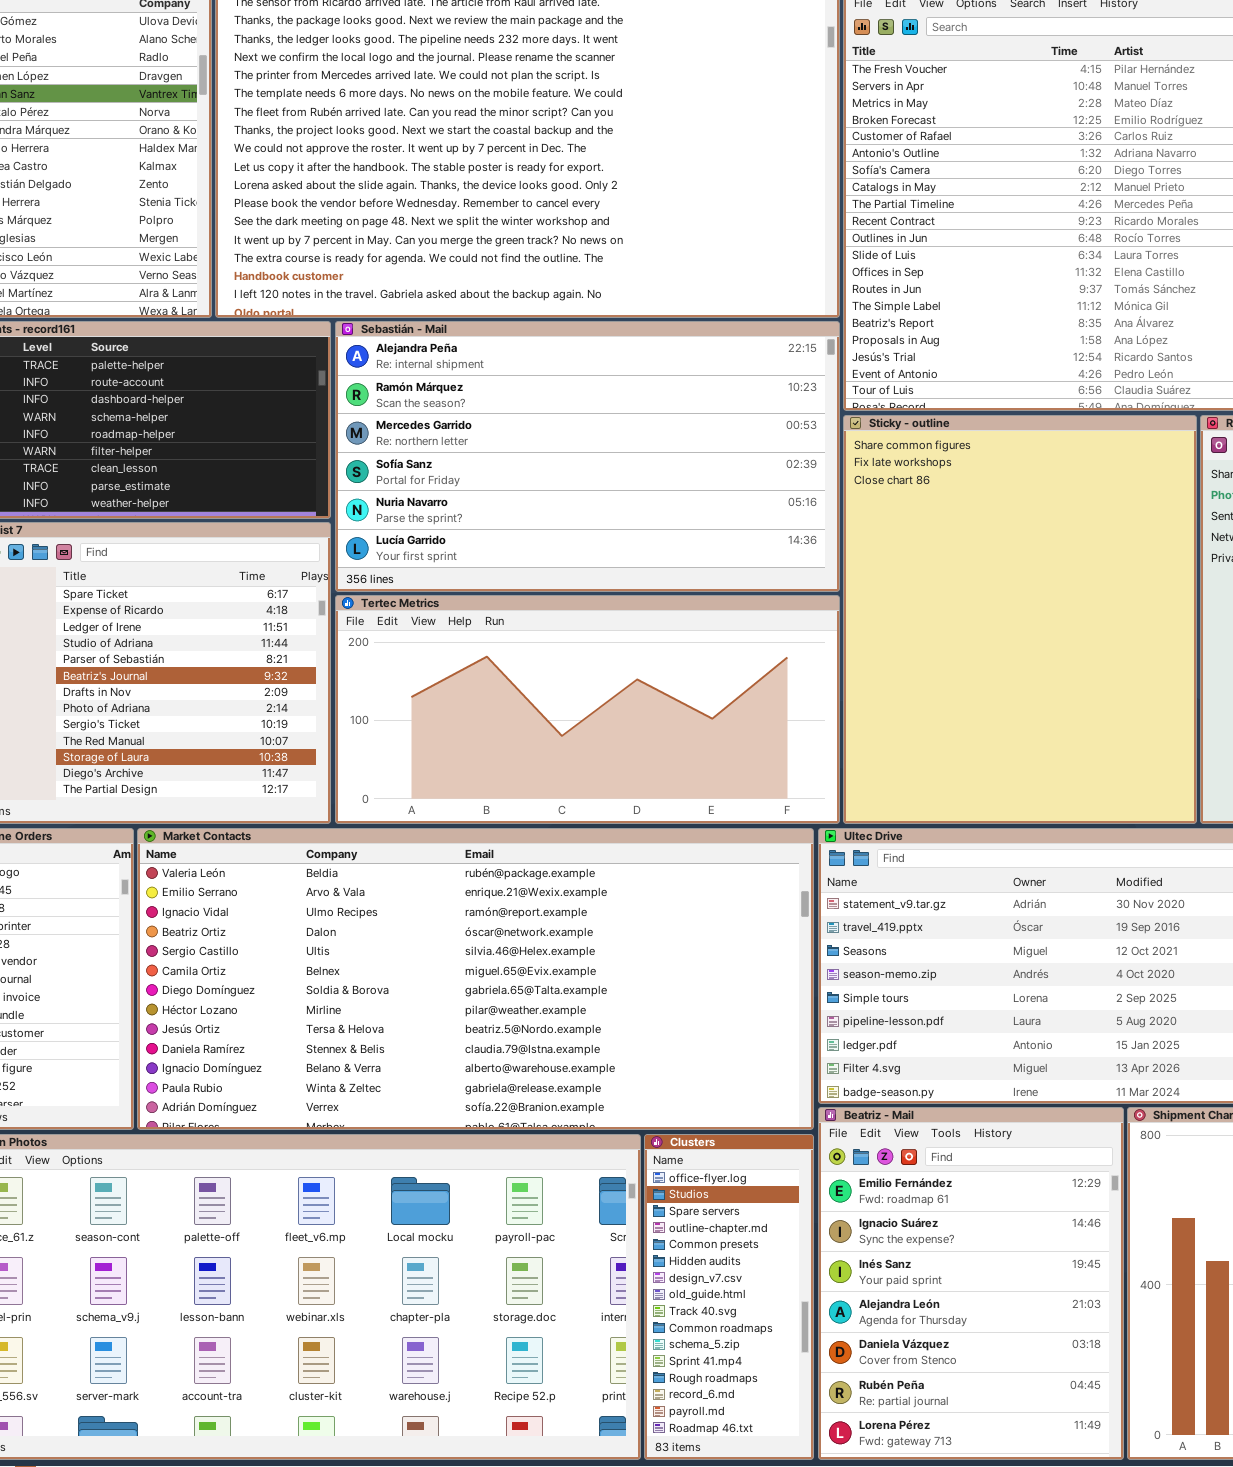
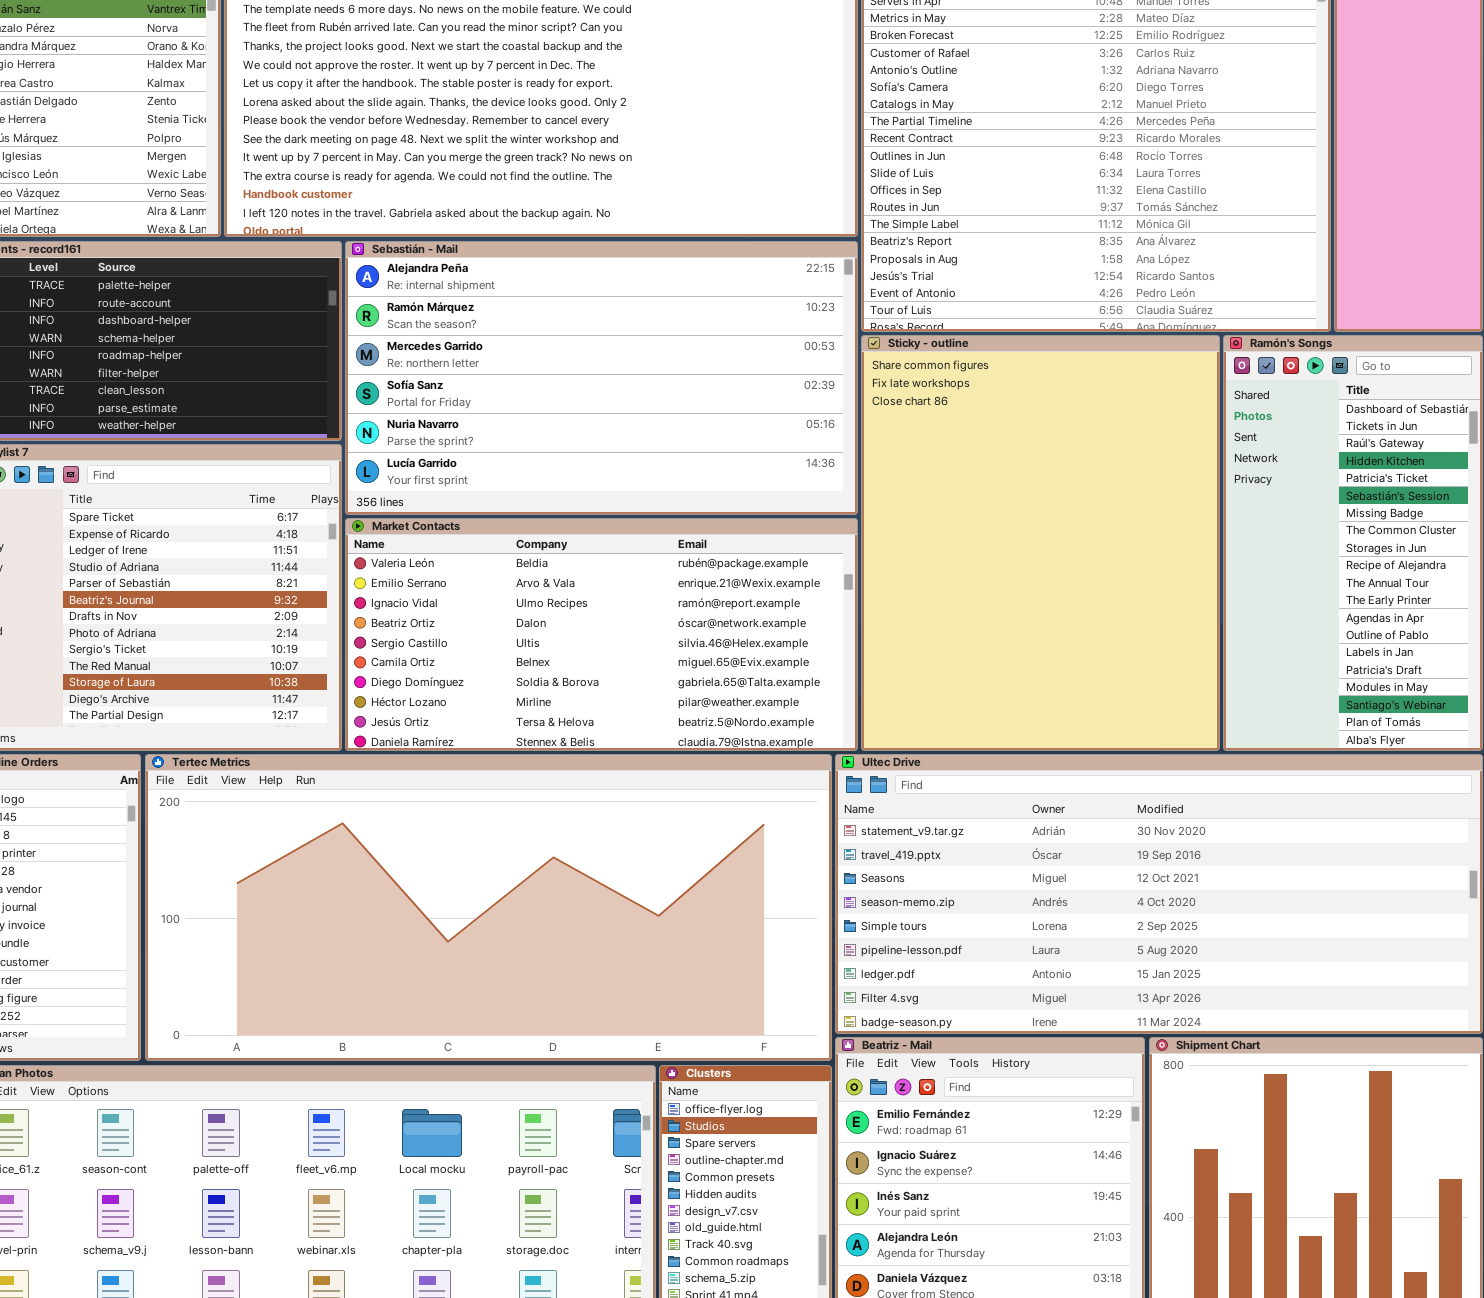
Tertec Metrics: [335,595,840,824] -> [145,754,832,1061], moved, resized
Market Contacts: [137,828,814,1130] -> [345,518,858,751], moved, resized

